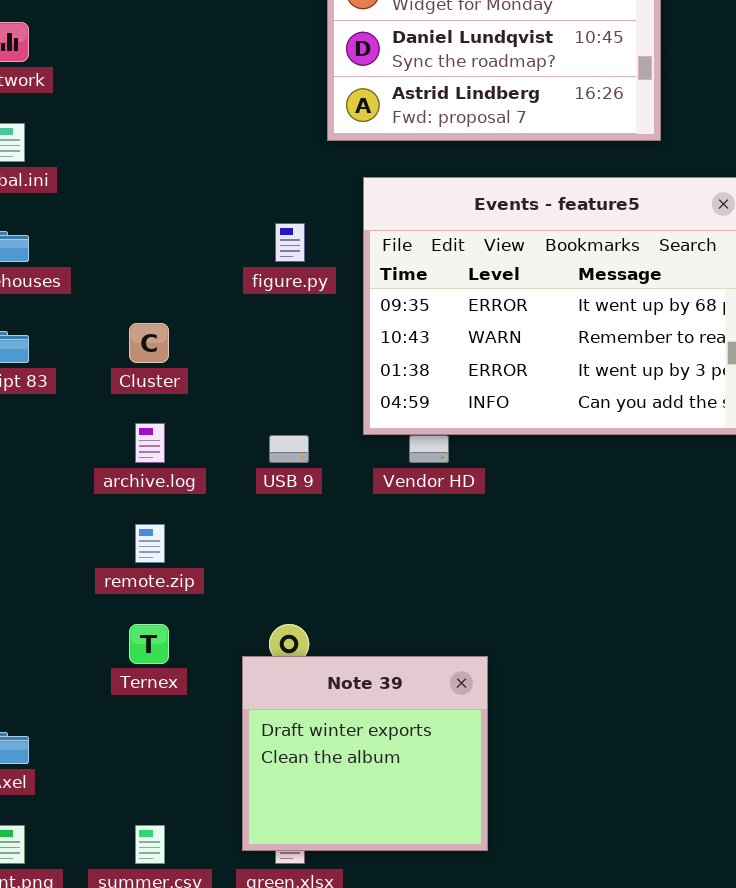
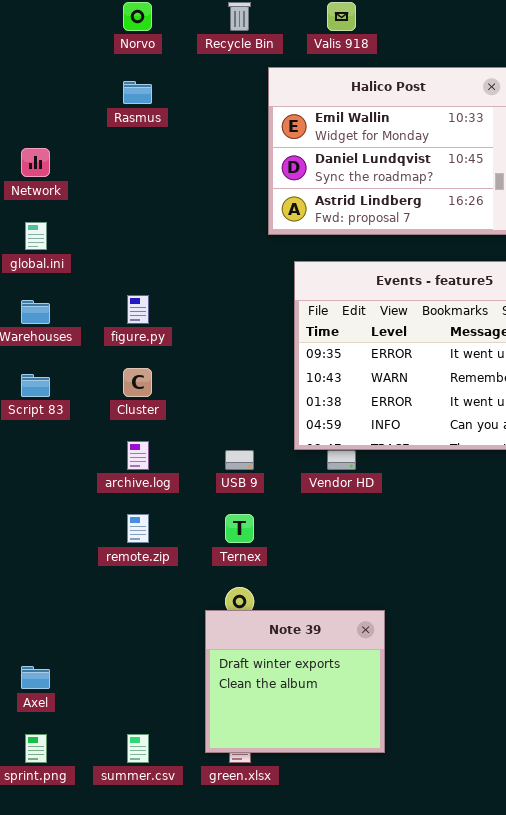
figure.py: [275,223,305,262] -> [127,295,149,324], moved
Ternex: [129,624,169,664] -> [225,514,254,543], moved

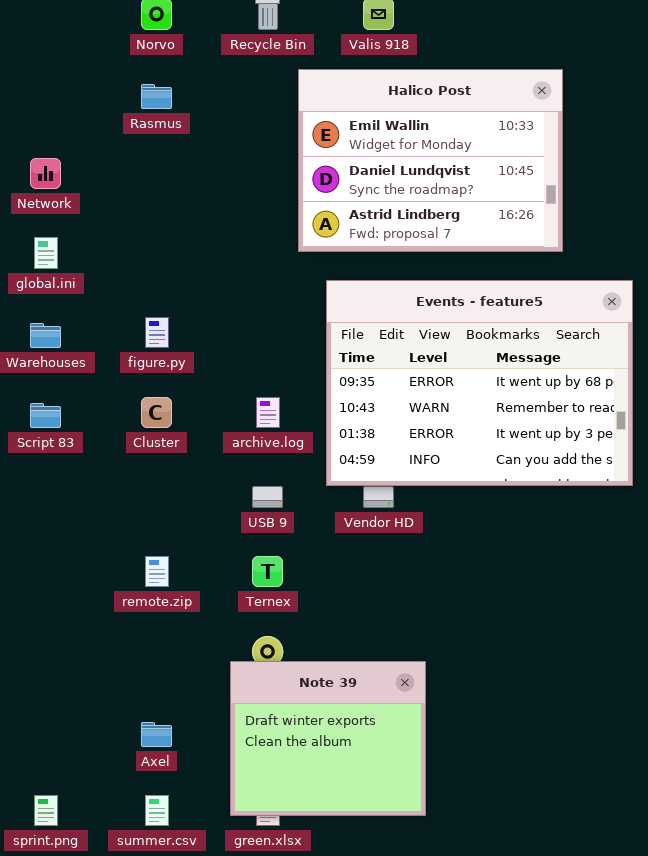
archive.log: [127,441,149,470] -> [256,397,280,428], moved
Axel: [21,666,50,689] -> [141,722,172,747], moved

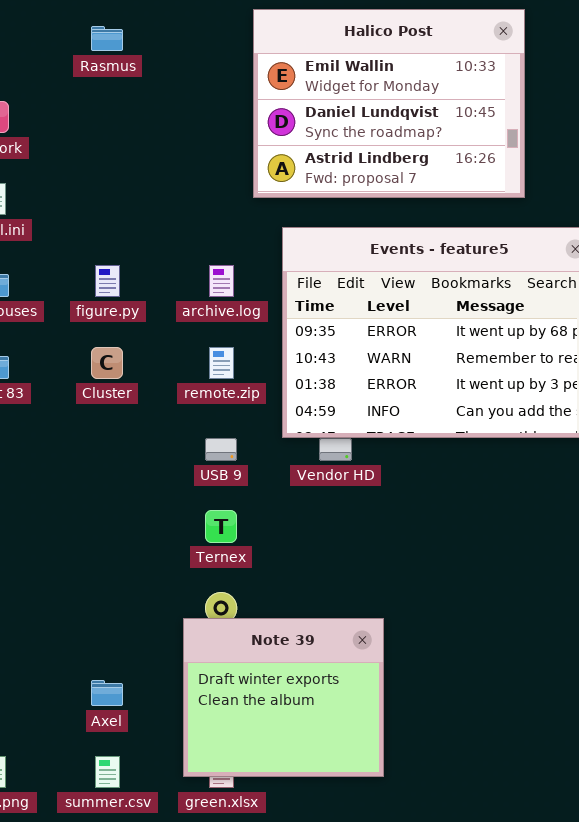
archive.log: [256,397,280,428] -> [209,265,234,297], moved
remote.zip: [145,556,169,587] -> [209,347,234,379], moved

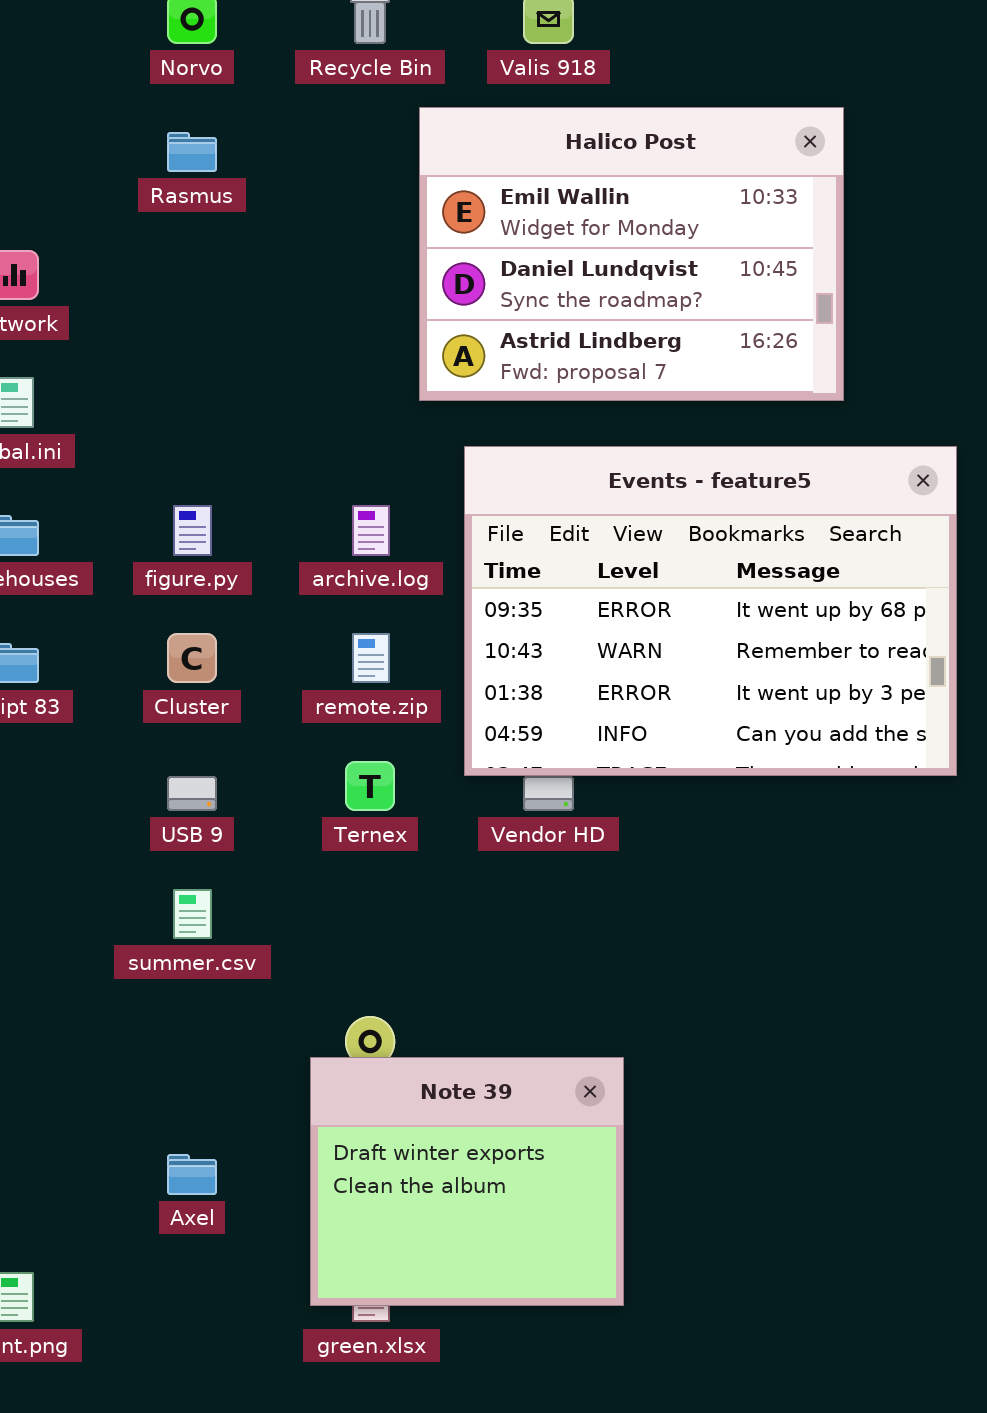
USB 9: [205,438,237,461] -> [167,776,217,811], moved
Ternex: [205,510,237,543] -> [345,761,395,811], moved
summer.csv: [95,756,120,788] -> [173,889,212,939], moved

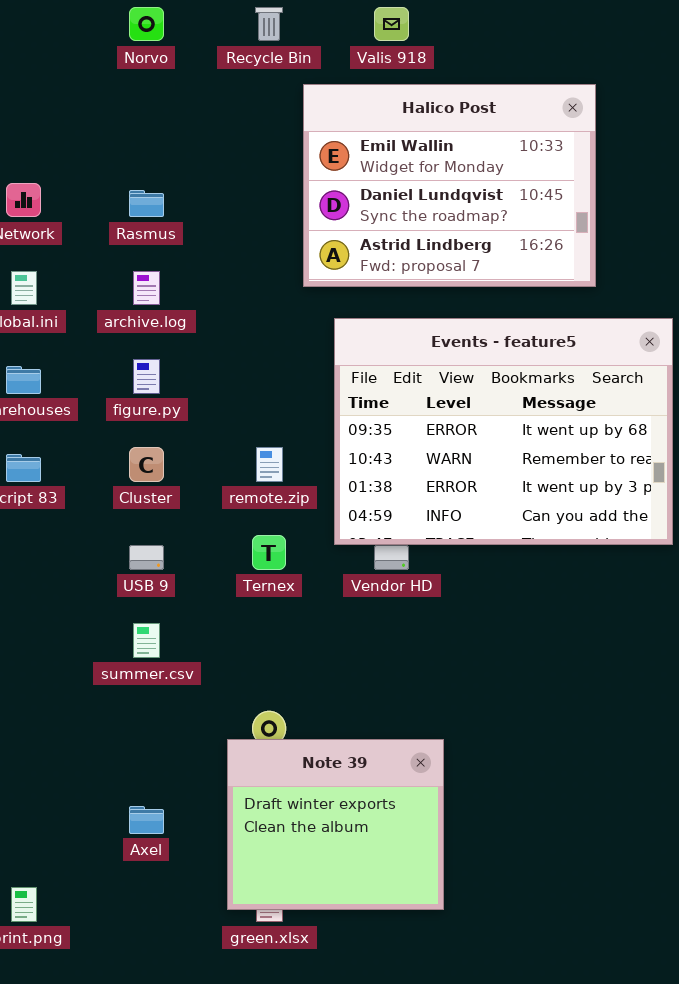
Rasmus: [167,132,217,172] -> [129,190,164,217], moved
archive.log: [352,505,390,556] -> [133,271,160,305], moved

